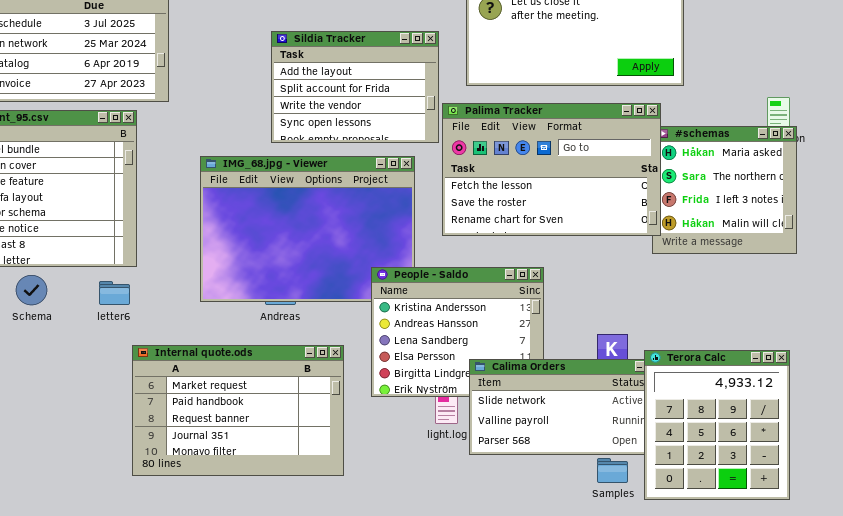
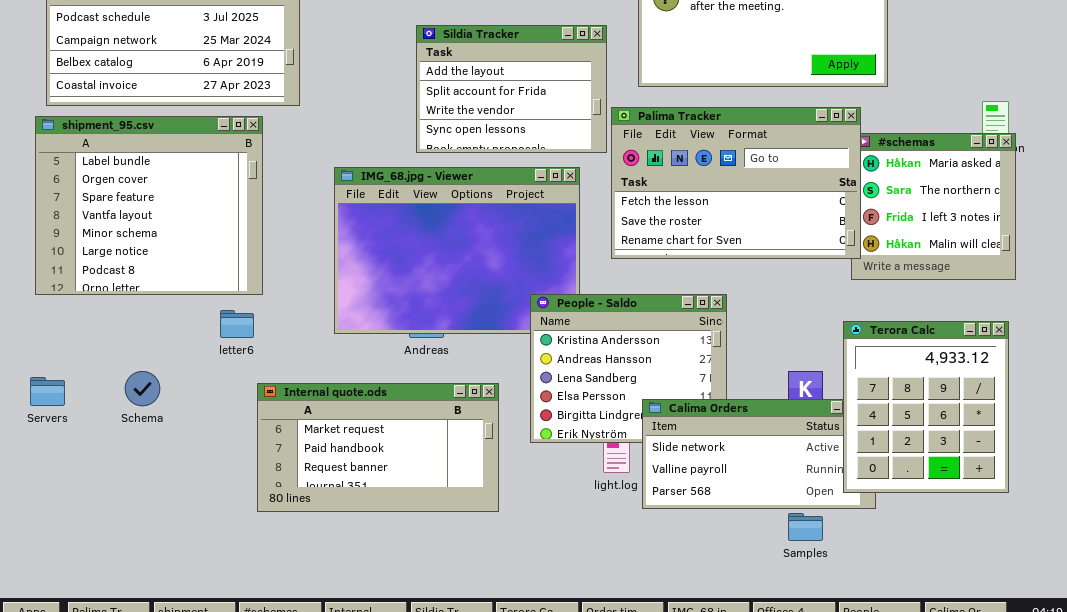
Schema: [16,275,47,305] -> [125,371,160,406], moved
Internal quote.ods: [132,345,344,476] -> [257,383,499,512], resized
Terora Calc: [644,350,790,500] -> [843,321,1009,493], moved

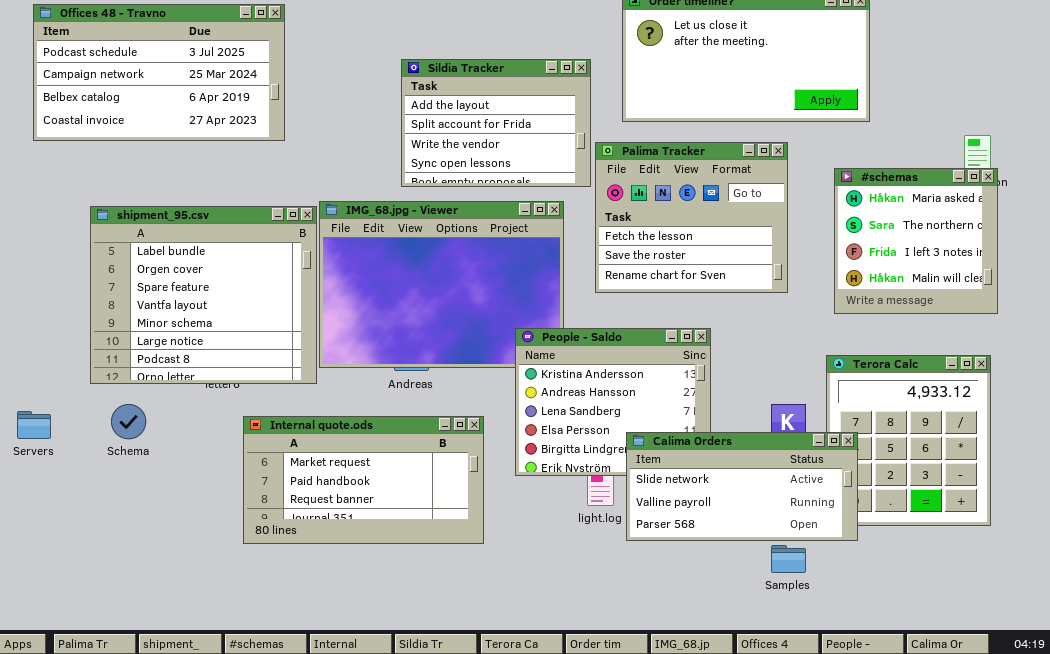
Palima Tracker: [611,107,861,259] -> [595,142,788,293], resized
shipment_95.csv: [35,116,263,295] -> [90,206,317,384], moved
Calima Orders: [642,399,876,509] -> [626,432,858,541], raised

